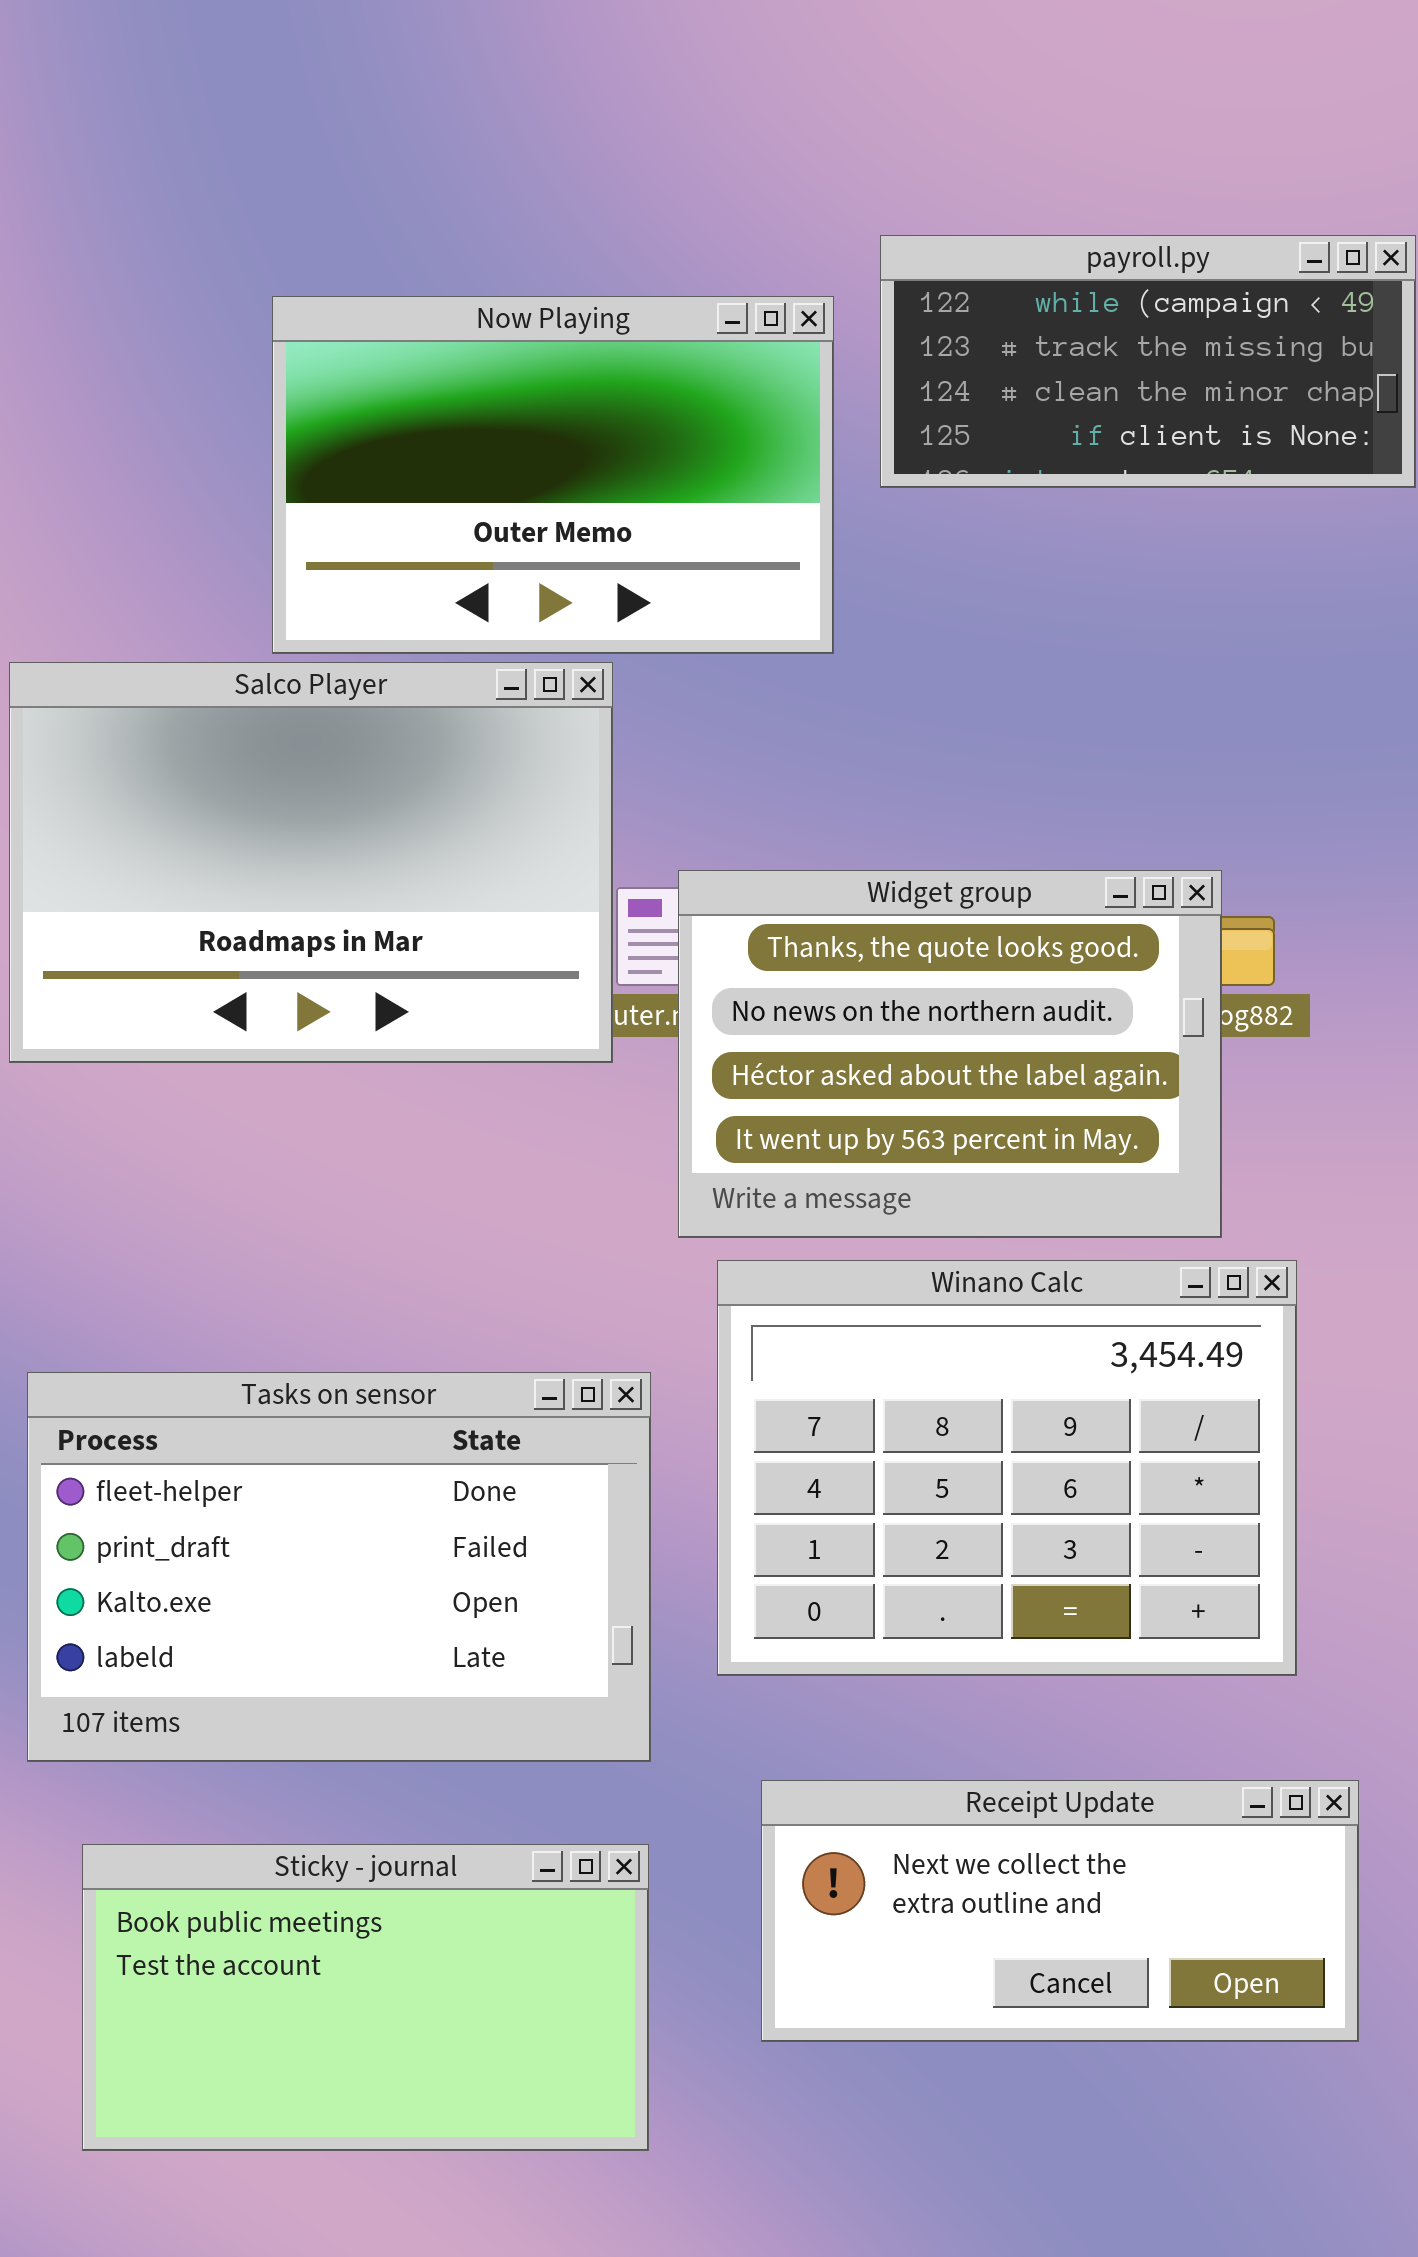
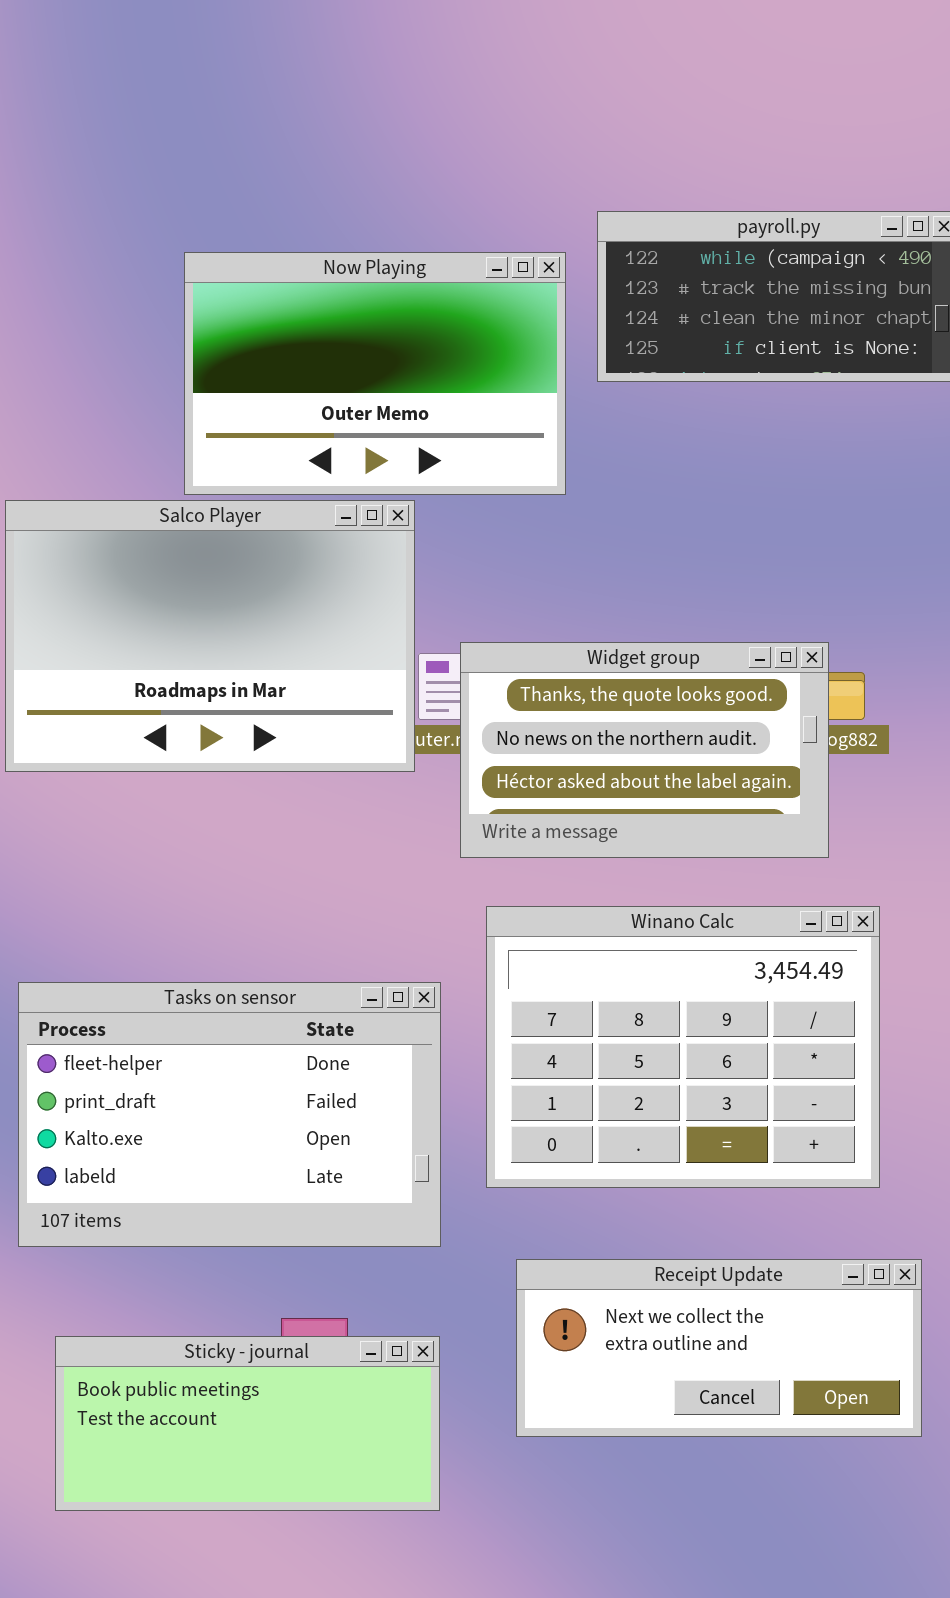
Widget group: [678,870,1222,1238] -> [460,642,829,858], resized
Sticky - journal: [82,1844,649,2151] -> [55,1336,440,1511], resized

